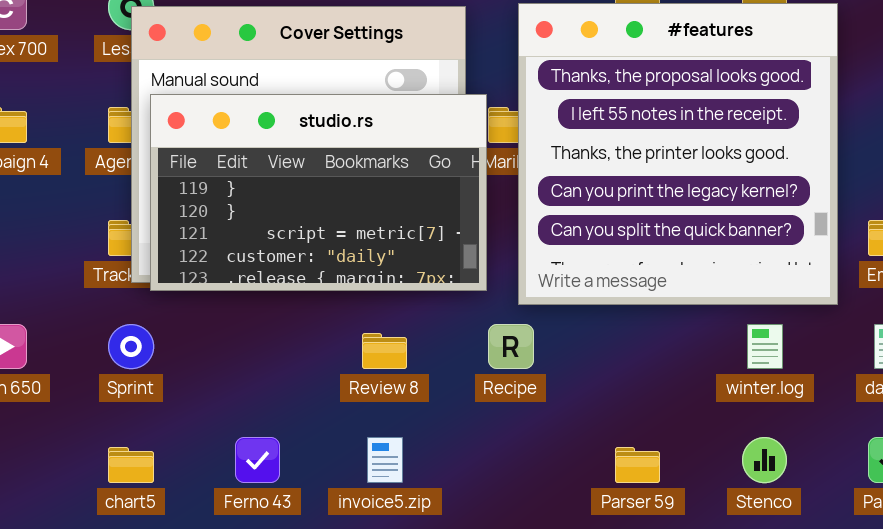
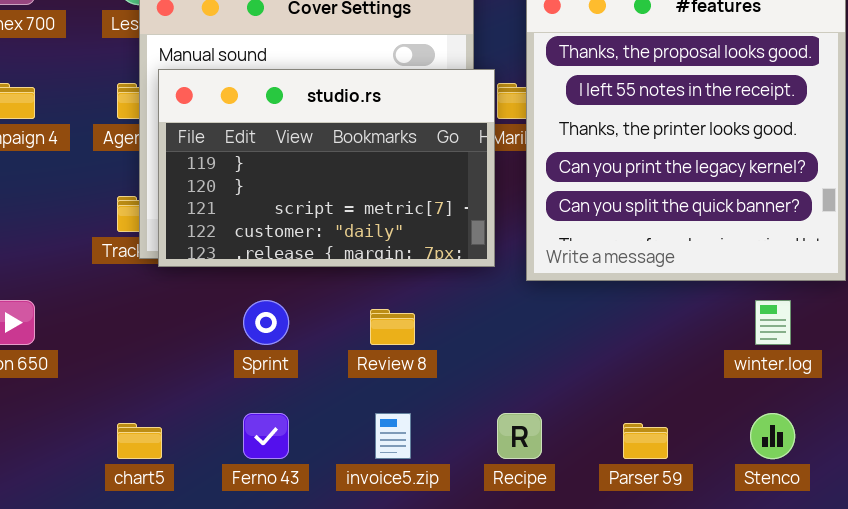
Sprint: [108,324,154,369] -> [243,300,289,345], moved
Recipe: [488,324,534,369] -> [497,413,542,459], moved

